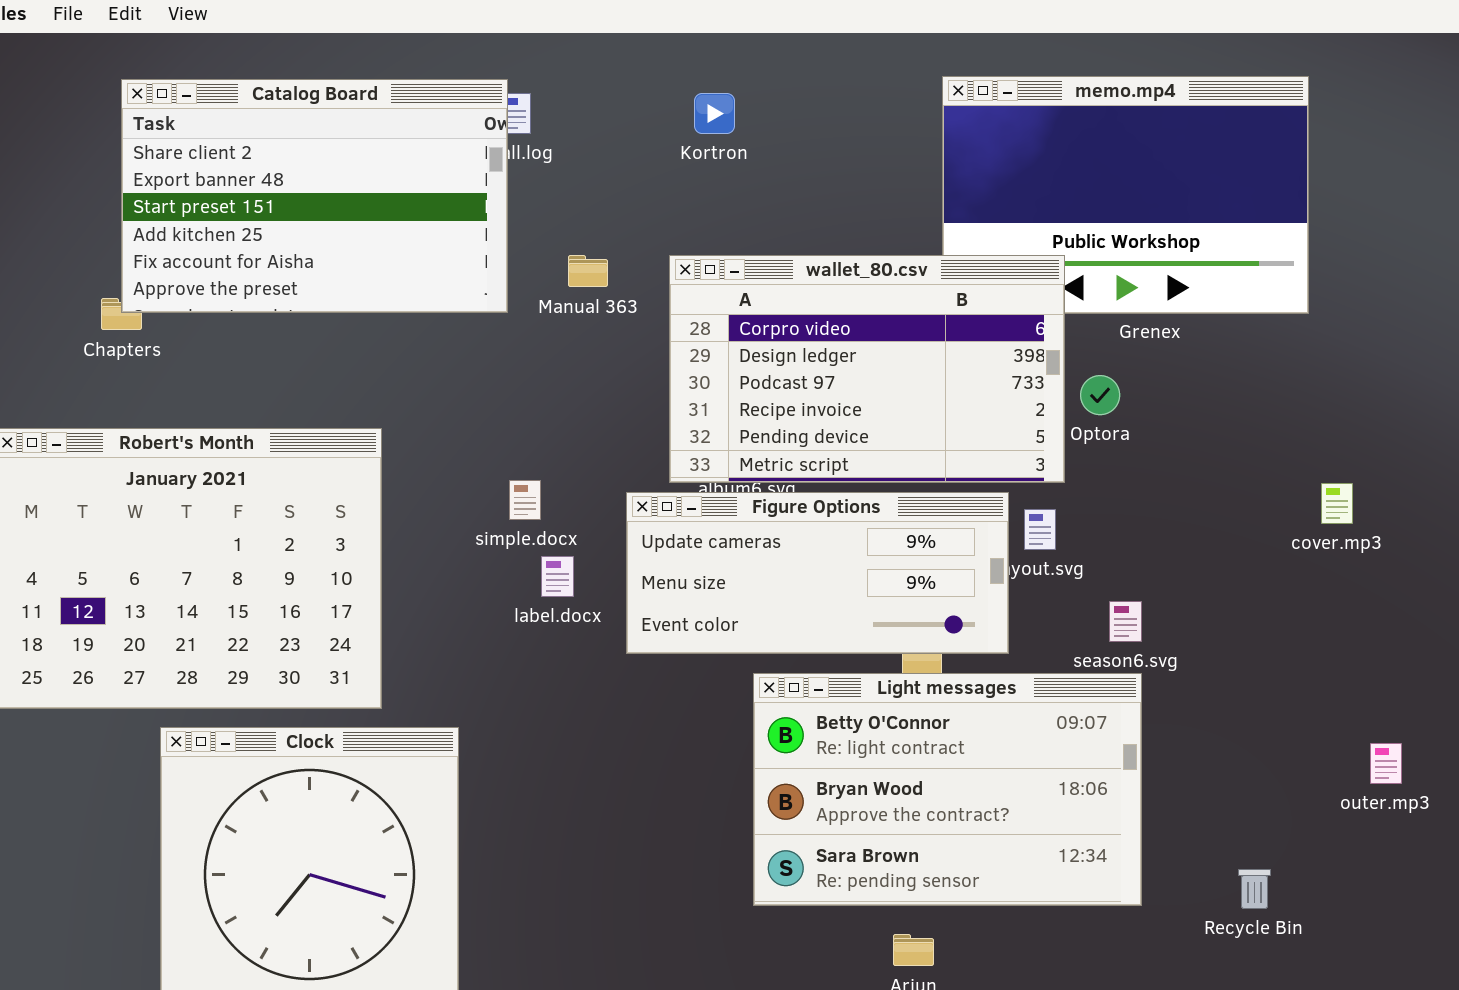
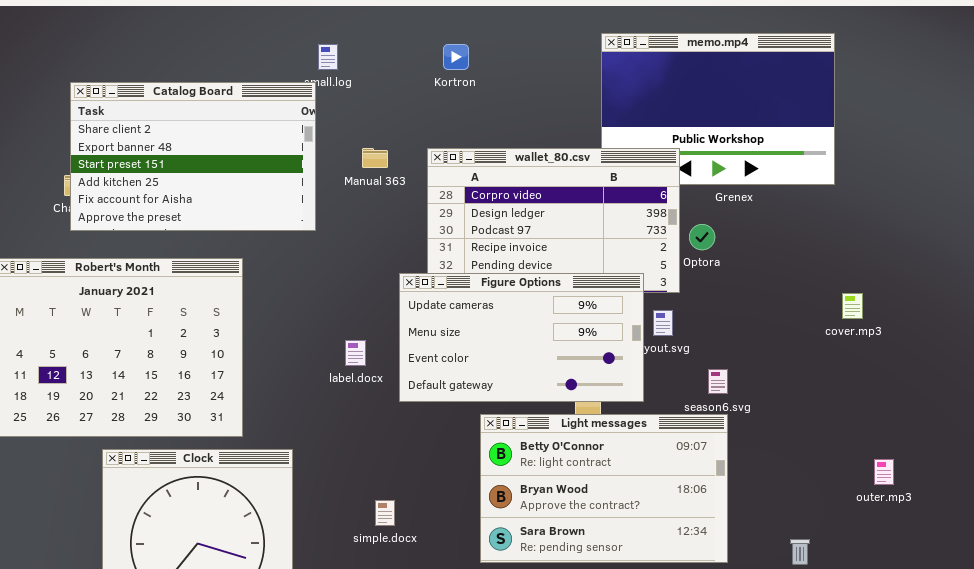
Catalog Board: [121,79,508,313] -> [70,82,316,231], moved
simple.docx: [509,480,541,520] -> [375,500,395,526], moved
Figure Options: [626,492,1009,654] -> [399,273,644,402], resized

